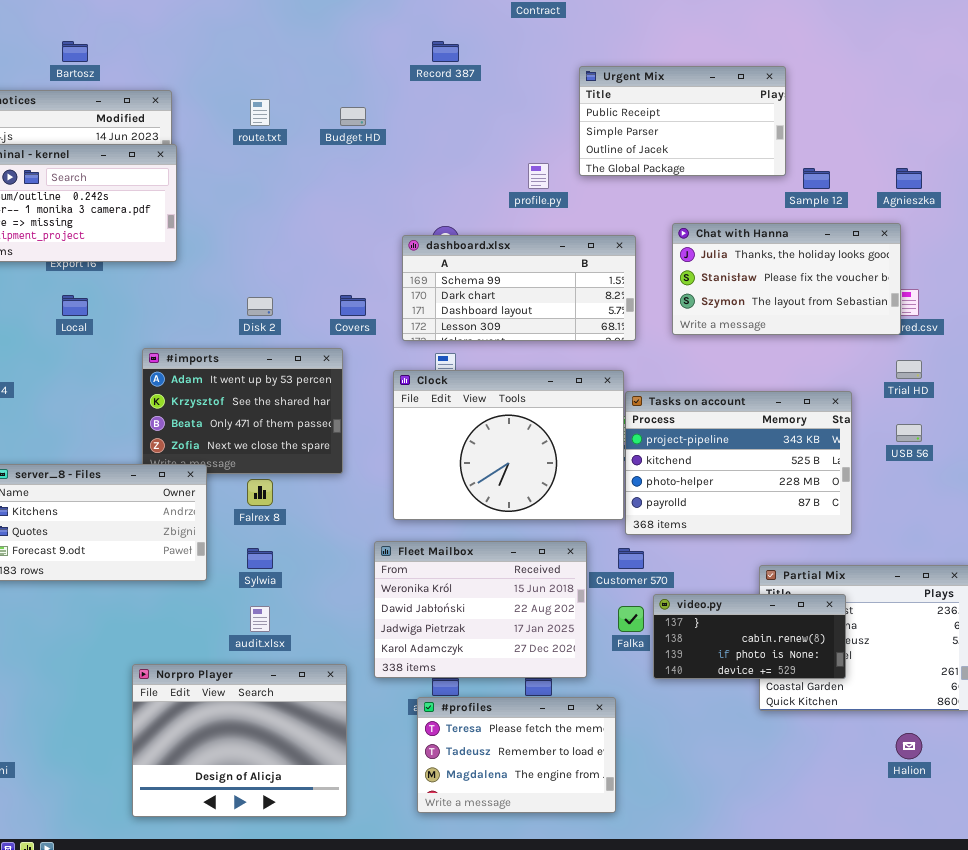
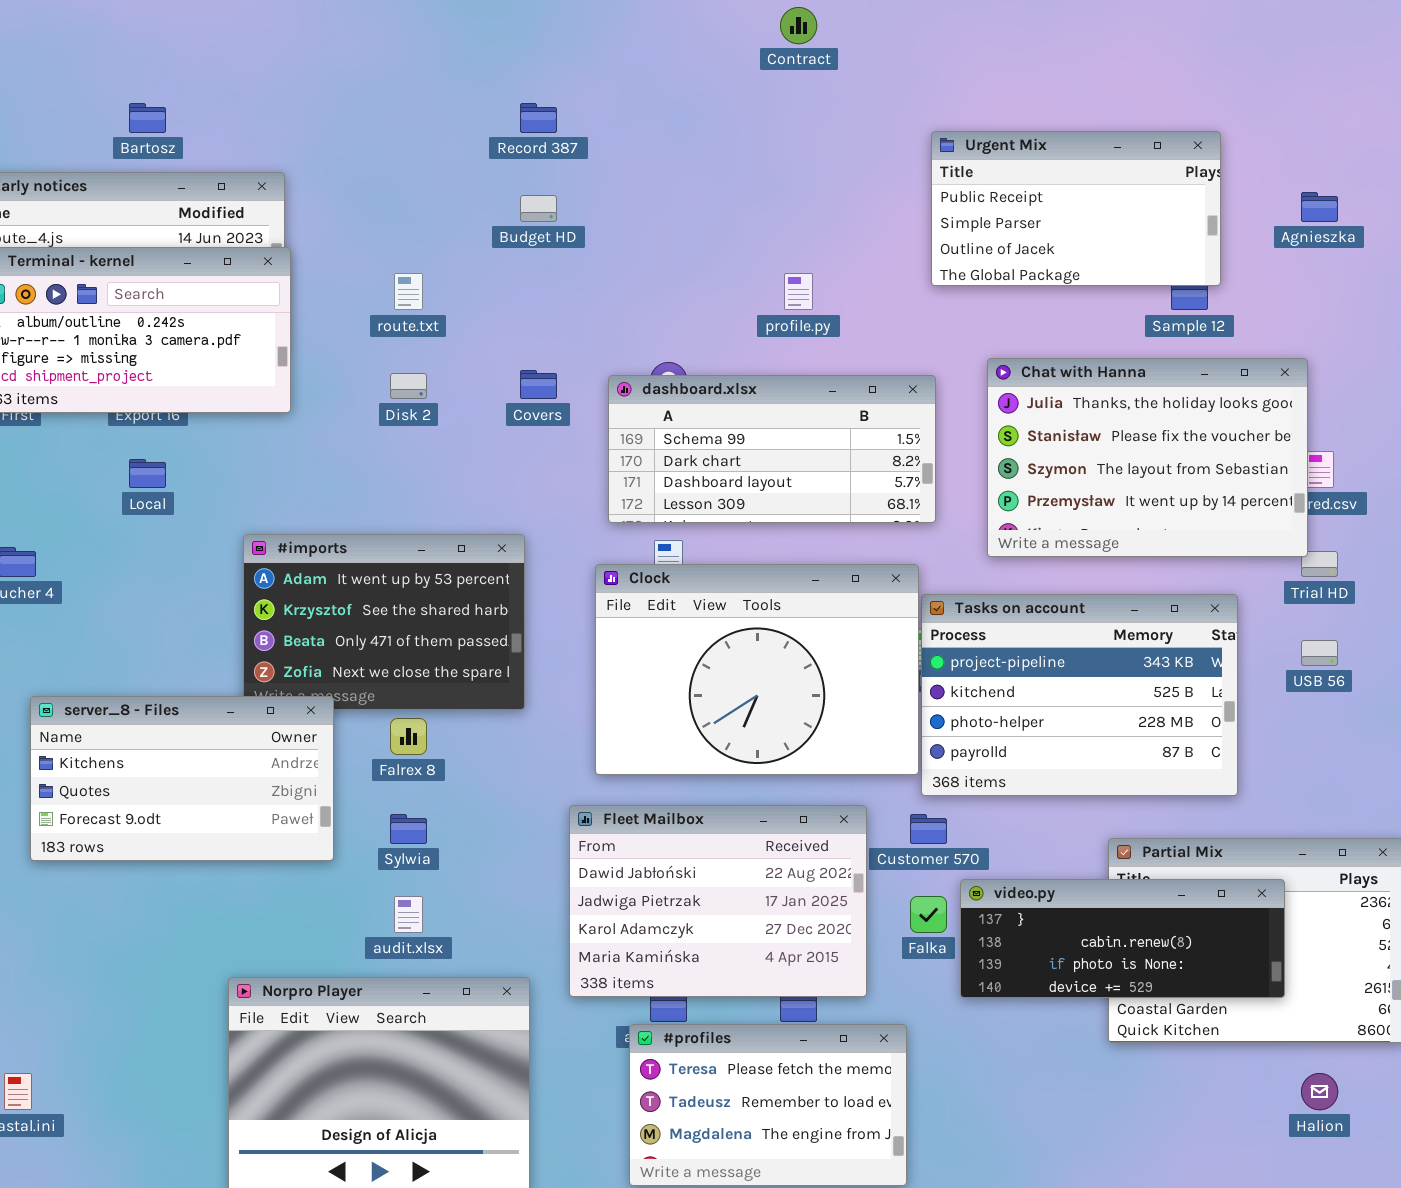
Record 387: [432,41,459,62] -> [520,103,557,133], moved
Urgent Mix: [579,66,786,176] -> [931,131,1221,286], moved
route.txt: [250,99,270,126] -> [394,273,423,310], moved
Agnieszka: [896,168,922,189] -> [1301,192,1338,222], moved
Chat with Hanna: [672,223,901,335] -> [987,358,1308,557], resized
Covers: [340,295,366,316] -> [520,370,557,399], moved
Disk 2: [247,297,273,316] -> [390,373,427,399], moved
Fleet Mailbox: [374,541,587,678] -> [569,805,867,997], scrolled down 1 row
video.py: [653,594,846,679] -> [960,879,1285,998], resized

